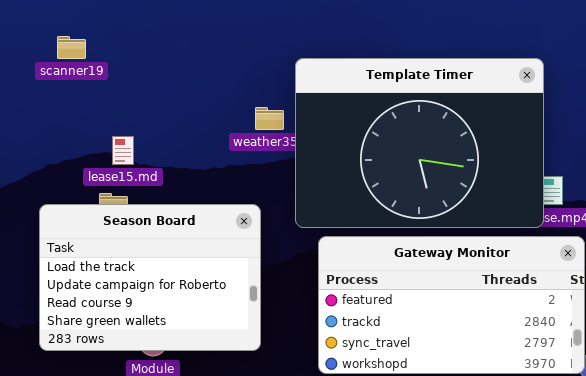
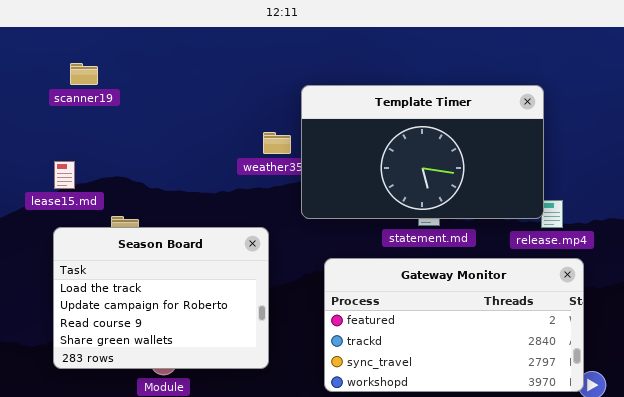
Template Timer: [295,58,544,228] -> [301,85,544,219], resized
lease15.md: [112,136,134,165] -> [54,161,75,189], moved

